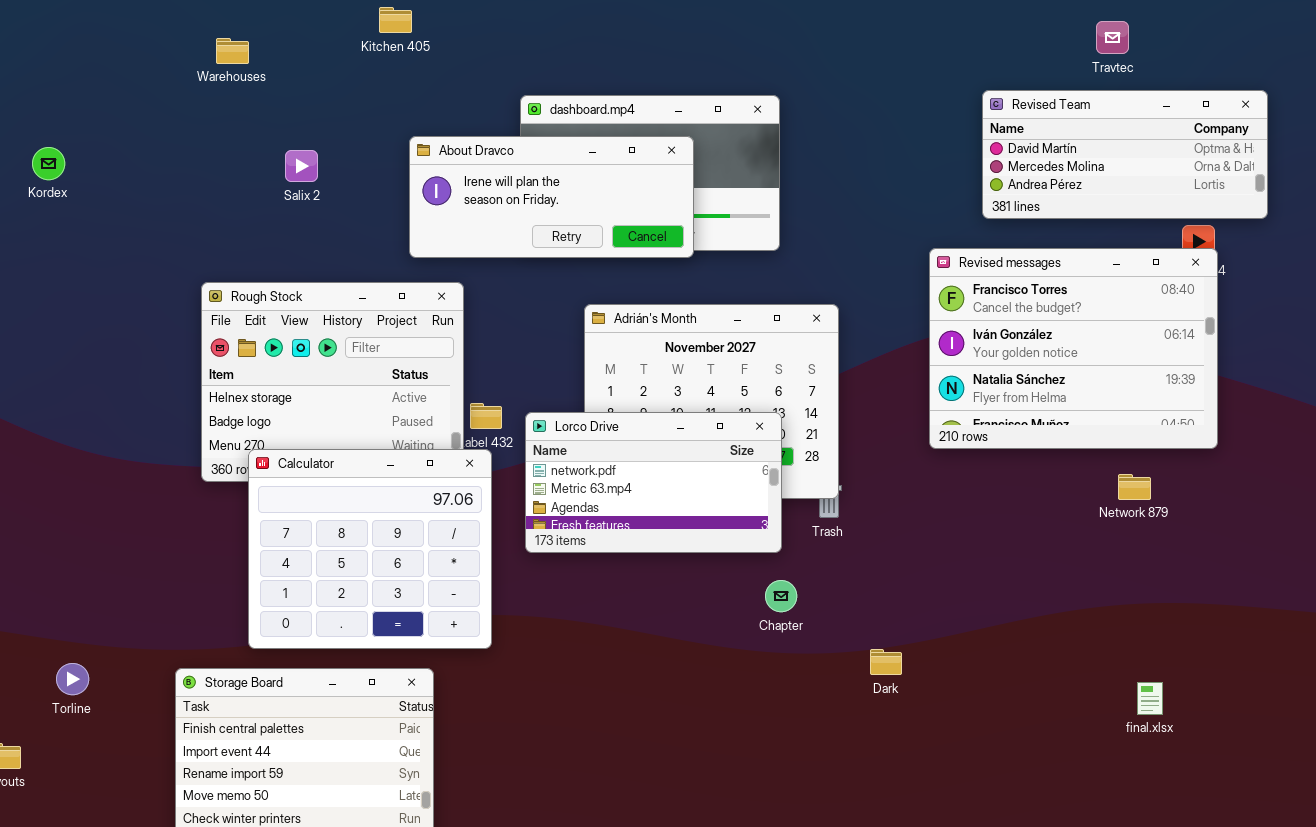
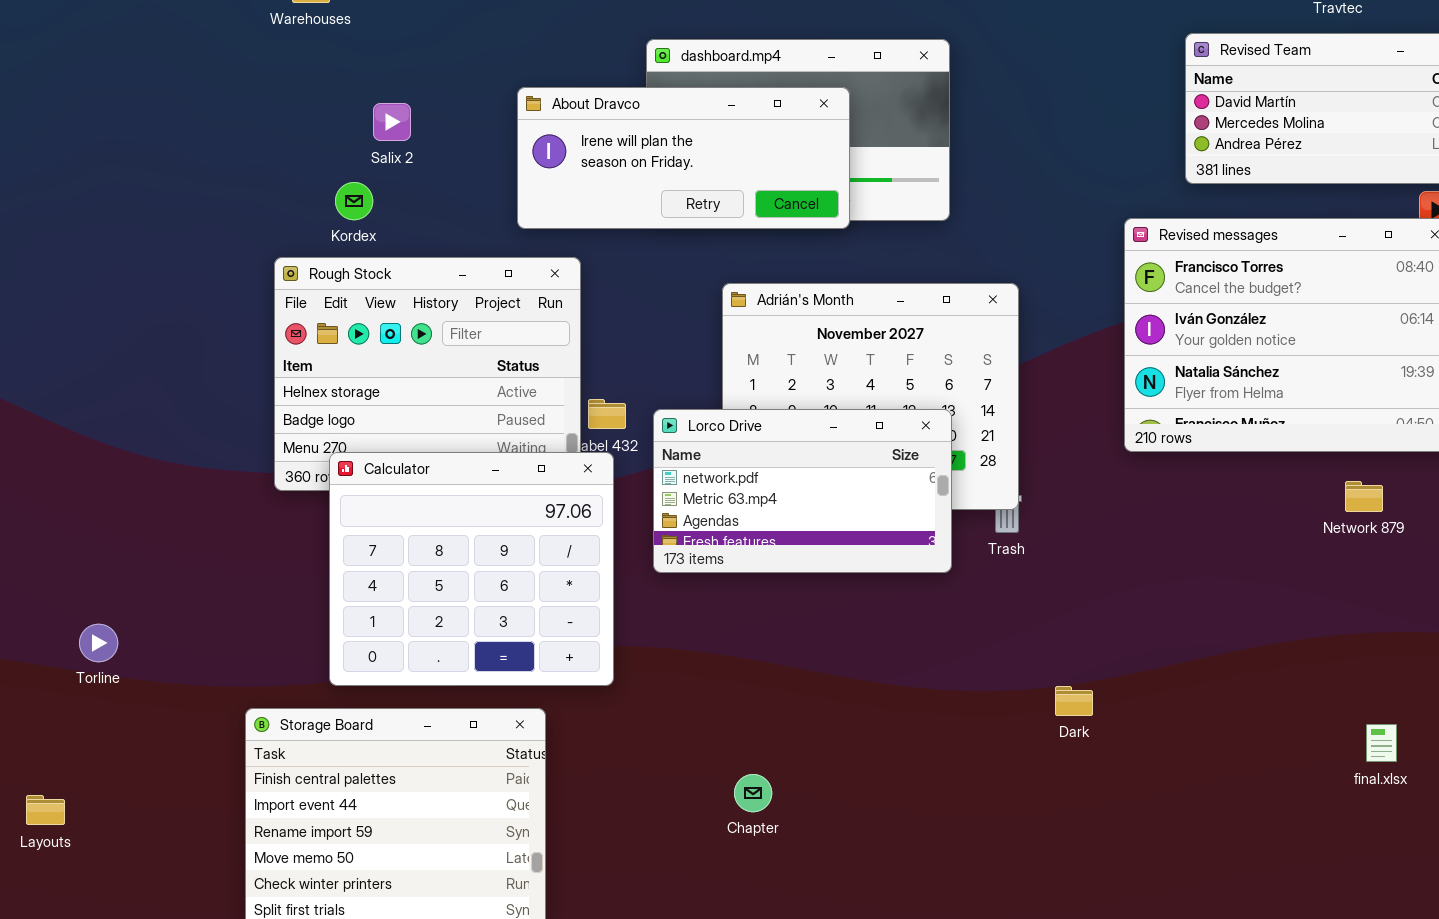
Kordex: [32,147,65,180] -> [335,182,373,220], moved
Chapter: [765,580,797,612] -> [734,774,772,812], moved
Torline: [56,663,89,695] -> [79,624,118,662], moved

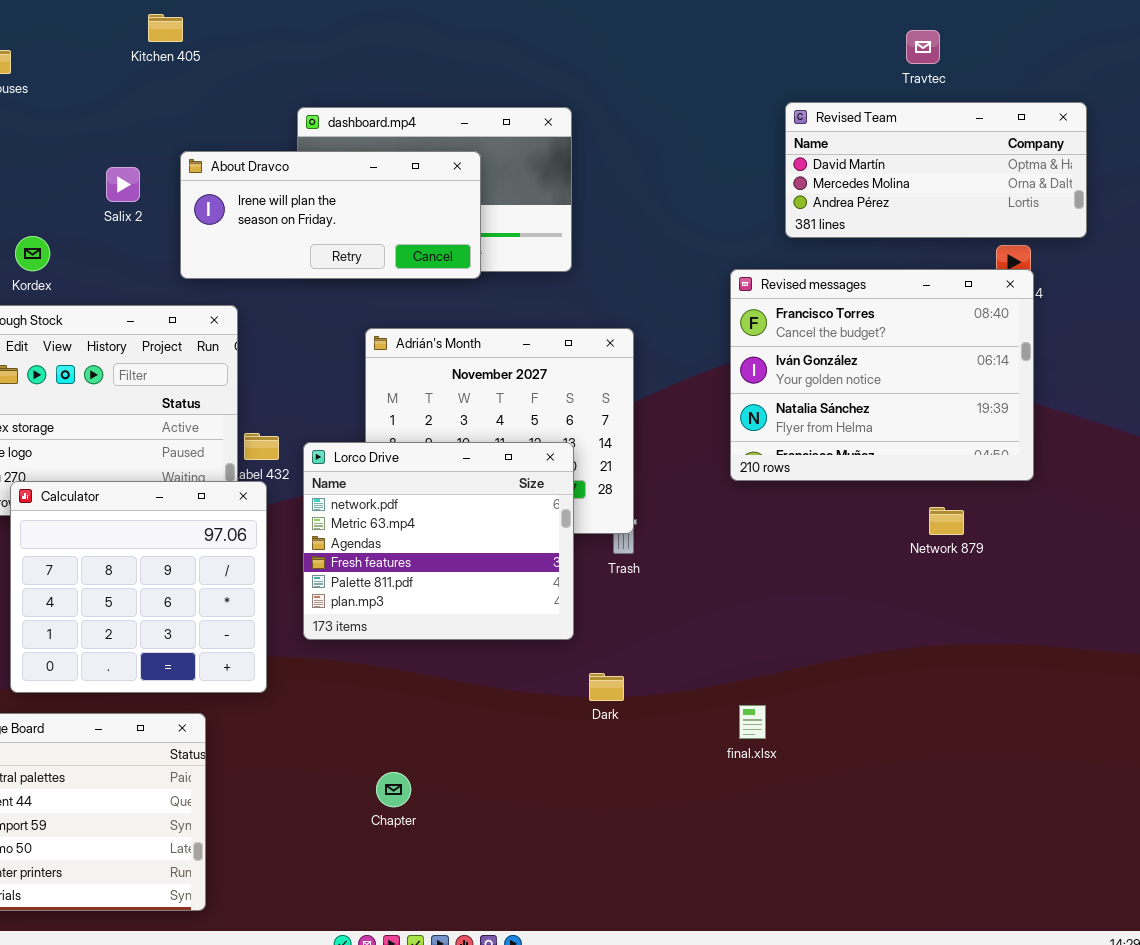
Salix 2: [373,103,411,141] -> [106,167,140,202], moved
Lorco Drive: [653,409,952,573] -> [303,442,574,640], resized
Dark: [1055,686,1093,716] -> [589,673,624,701], moved
final.xlsx: [1366,724,1397,762] -> [739,705,766,739], moved

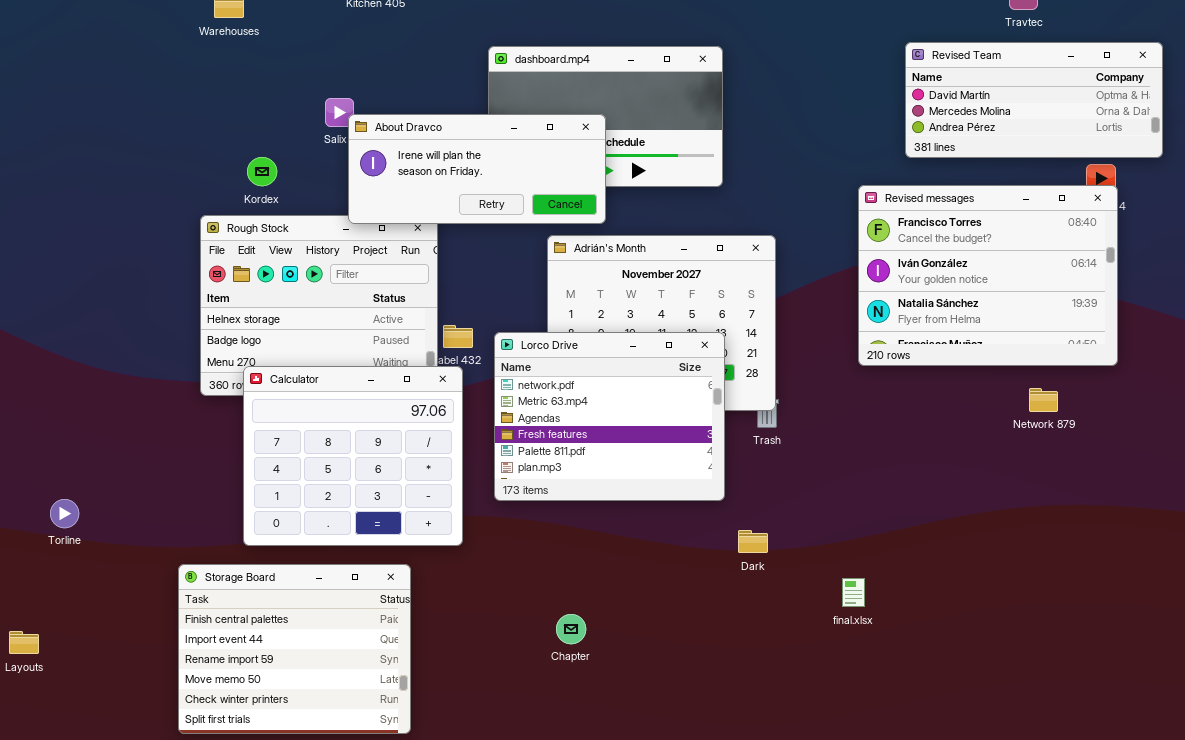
About Dravco: [180,151,481,279] -> [348,114,606,224], moved
final.xlsx: [739,705,766,739] -> [842,578,865,607], moved

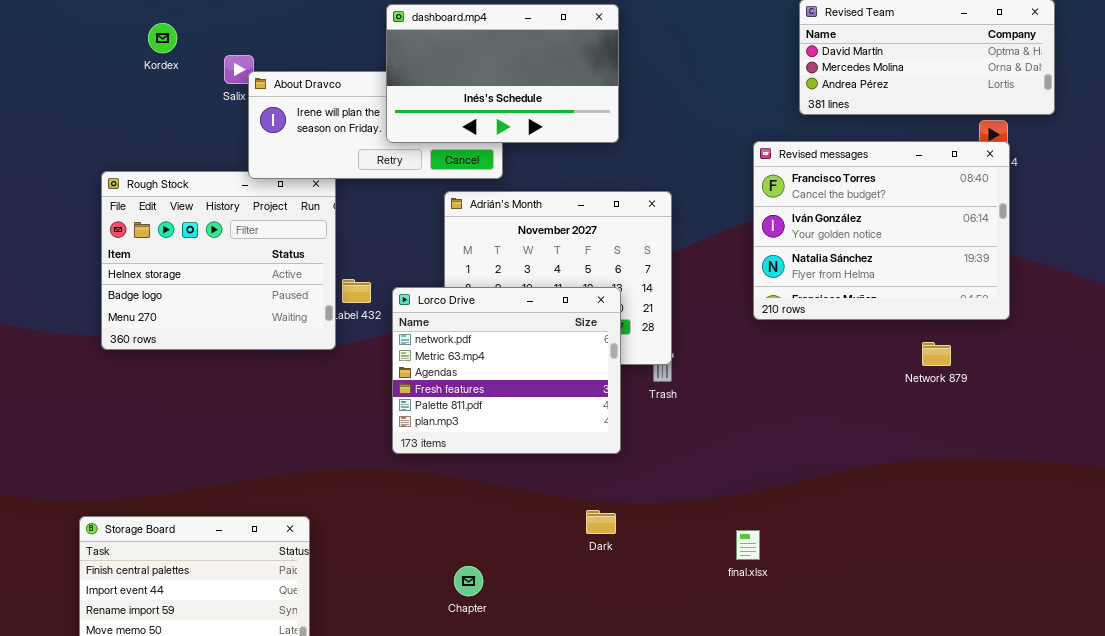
dashboard.mp4: [488,46,723,187] -> [386,4,619,143], raised
Kordex: [247,157,277,186] -> [148,23,177,53], moved
Calculator: [243,366,463,546] -> none, closed
Dark: [738,530,768,553] -> [586,510,616,534], moved

